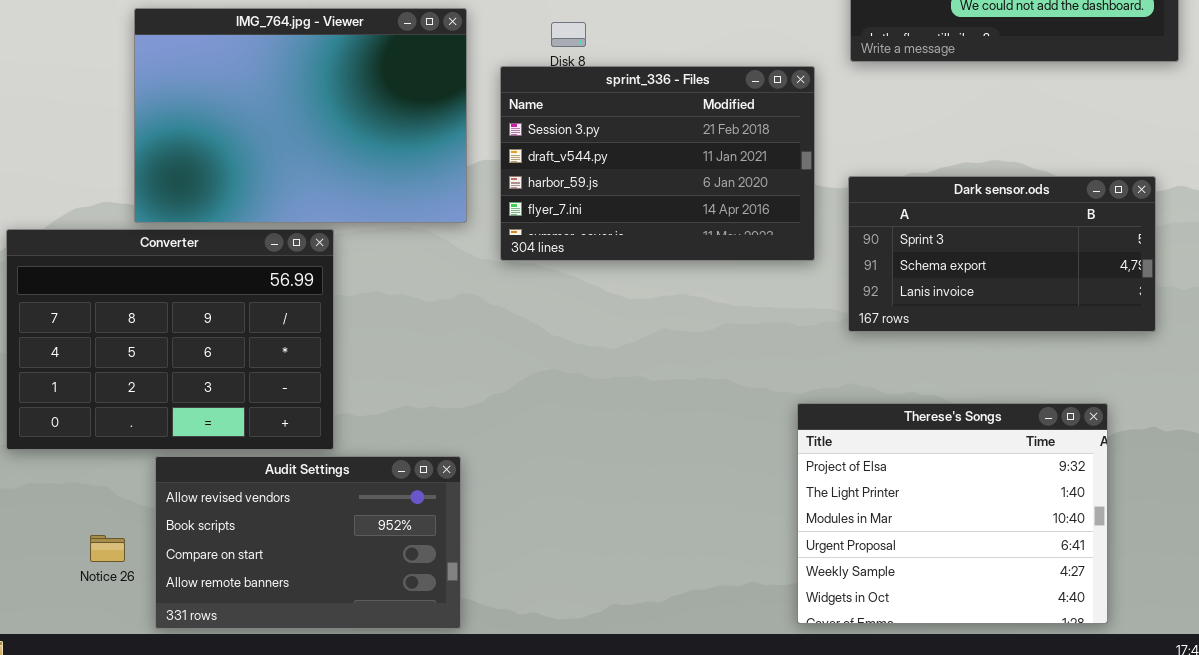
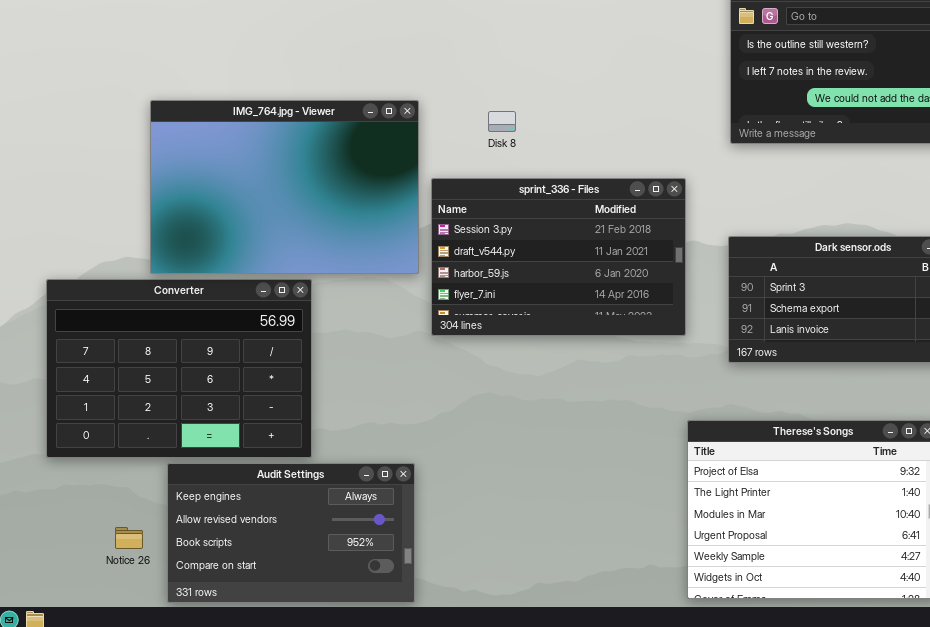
sprint_336 - Files: [500,66,815,261] -> [431,178,686,336], moved
Audit Settings: [155,456,461,629] -> [167,463,415,603], scrolled up 1 row

